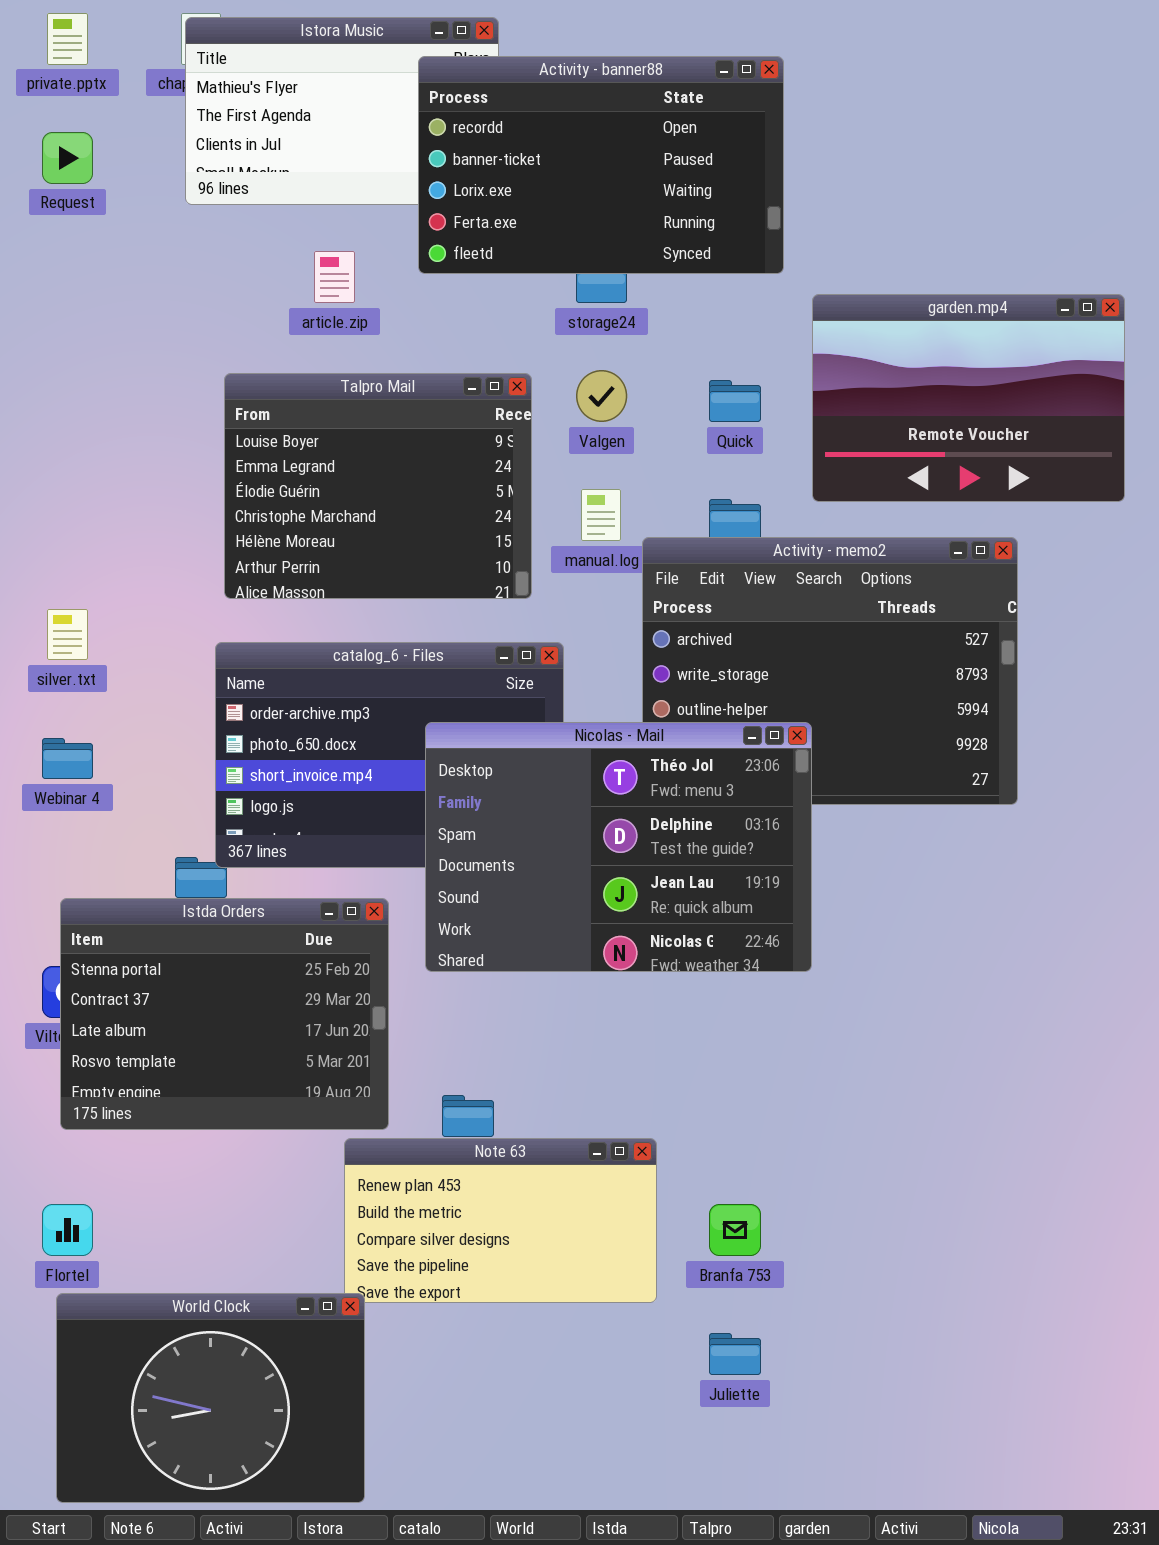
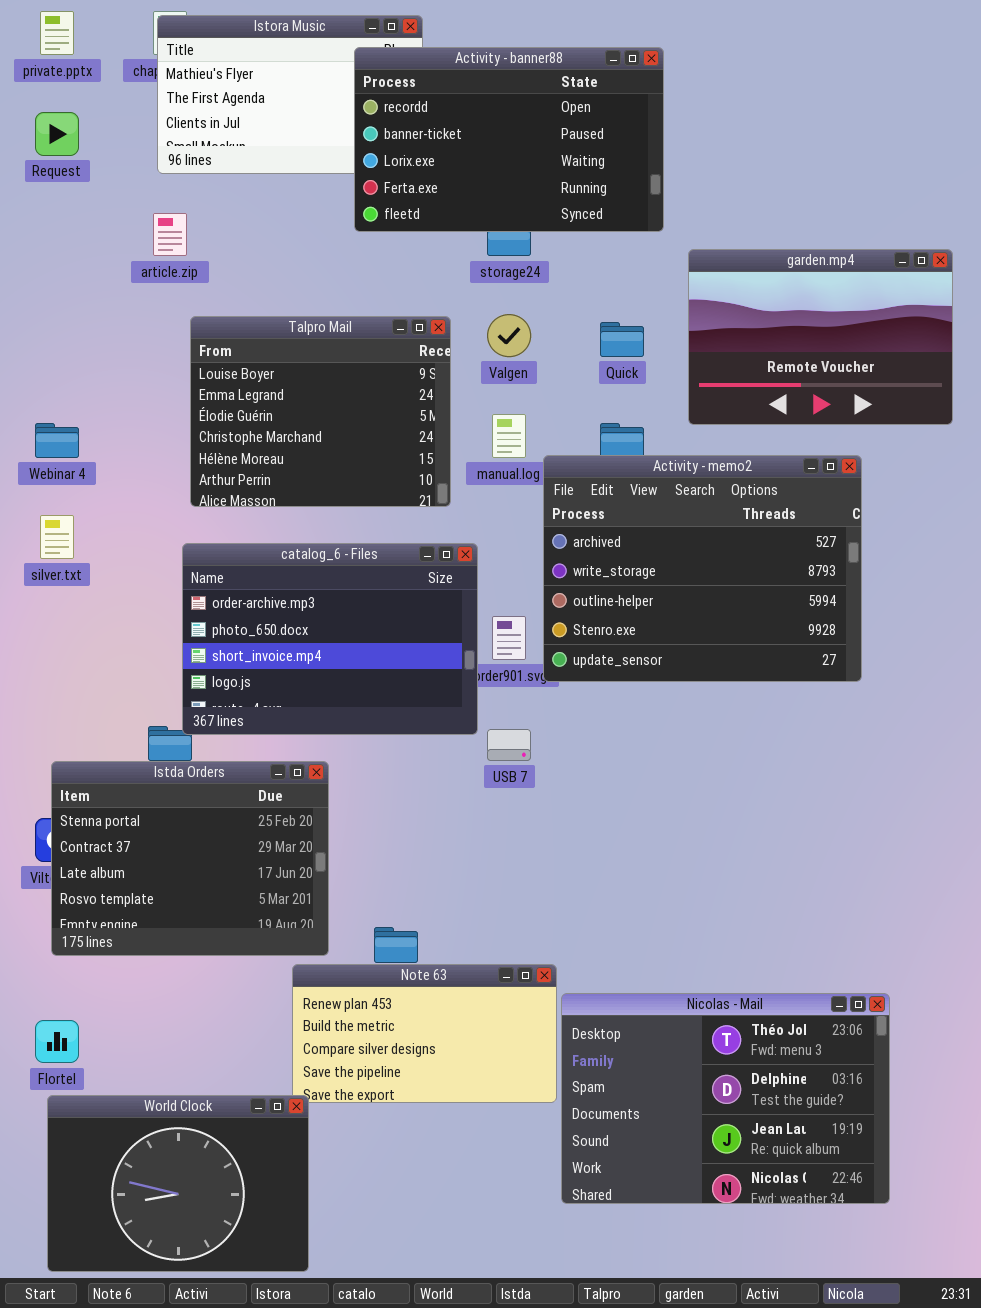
article.zip: [314,251,355,303] -> [153,213,187,256], moved
Nicolas - Mail: [425,722,812,972] -> [561,993,890,1204], moved
Webinar 4: [42,738,93,779] -> [35,423,79,458], moved

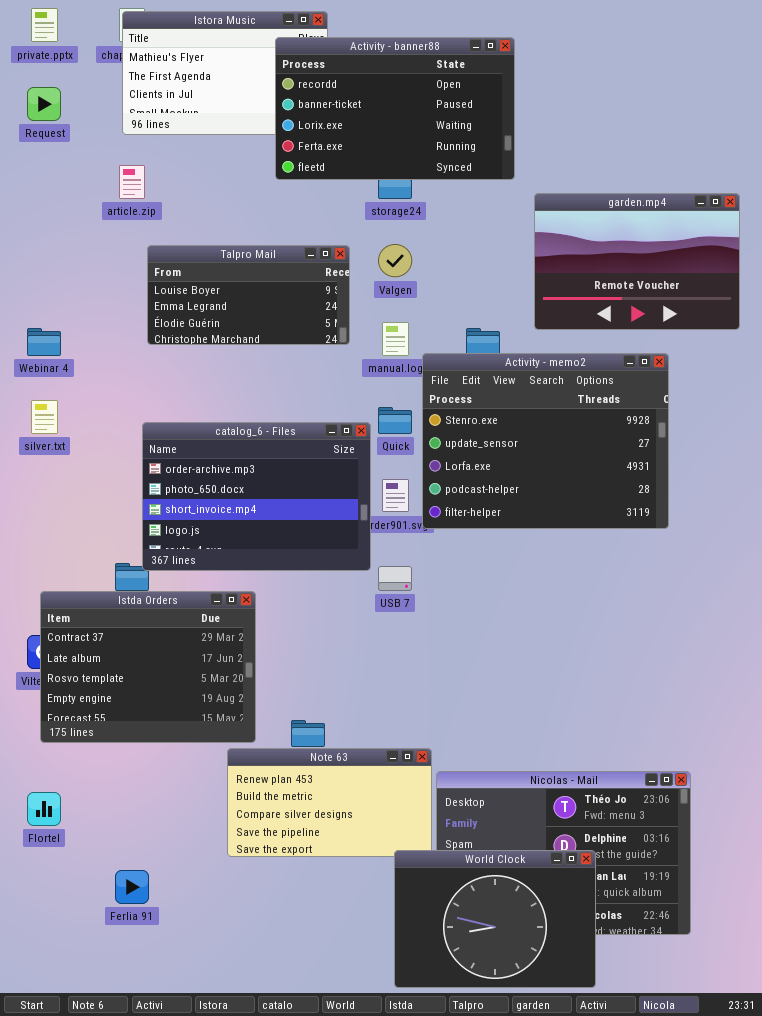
Talpro Mail: [190,316,451,507] -> [147,245,350,345], resized
Quick: [600,322,644,357] -> [378,407,412,434], moved
Activity - memo2: [543,455,862,682] -> [422,353,669,529], scrolled down 3 rows
Istda Orders: [51,761,329,956] -> [40,591,256,743], scrolled down 1 row
World Clock: [47,1095,309,1272] -> [394,850,596,988], moved

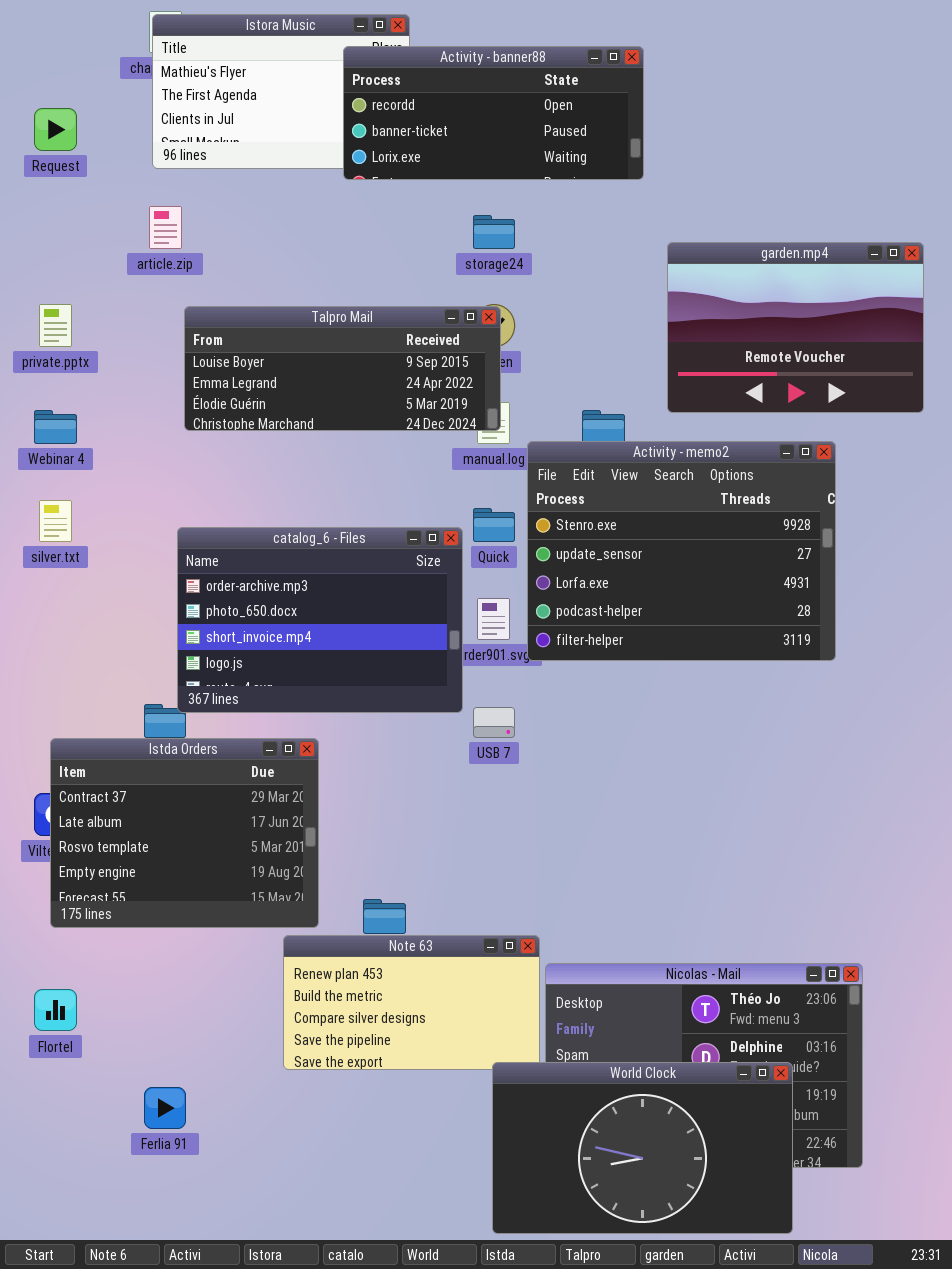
private.pptx: [31,8,58,42] -> [39,304,72,347], moved
Activity - banner88: [275,37,515,180] -> [343,46,644,180], resized
Talpro Mail: [147,245,350,345] -> [184,306,501,431], resized
World Clock: [394,850,596,988] -> [492,1062,793,1234], resized

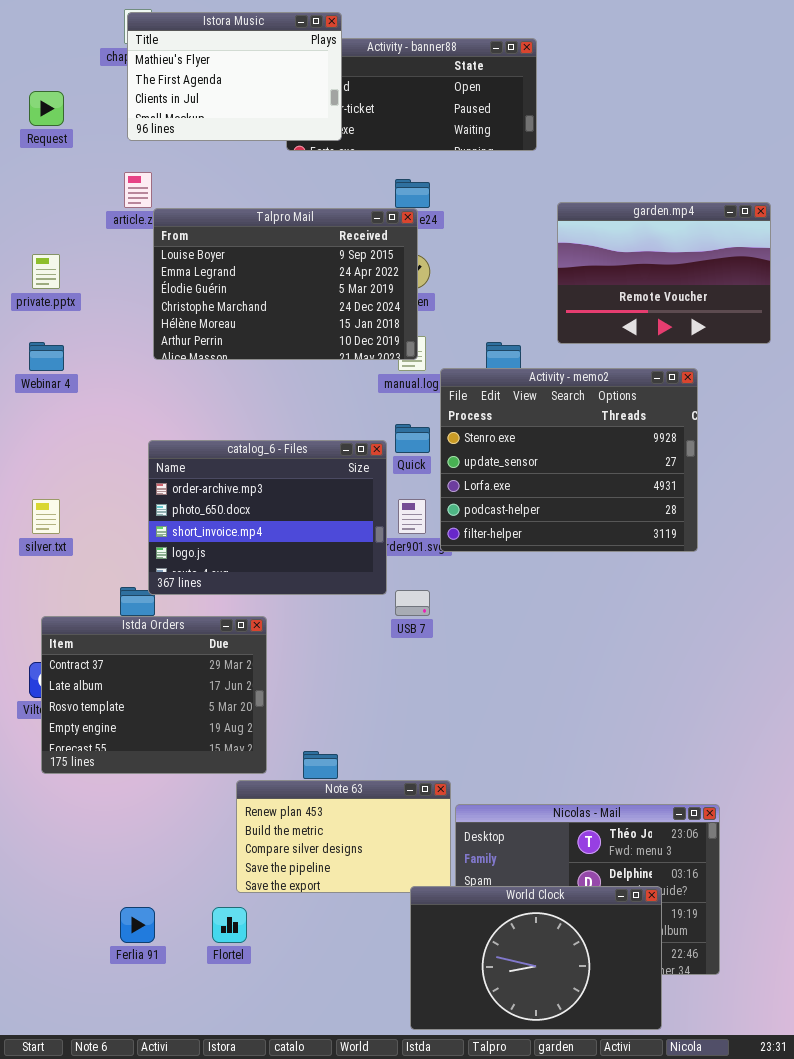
Istora Music: [152,14,410,169] -> [127,12,342,141], raised
Talpro Mail: [184,306,501,431] -> [153,208,418,360], resized
silver.txt: [39,500,72,542] -> [32,499,60,534], moved
Flortel: [34,989,77,1031] -> [212,907,247,943], moved

